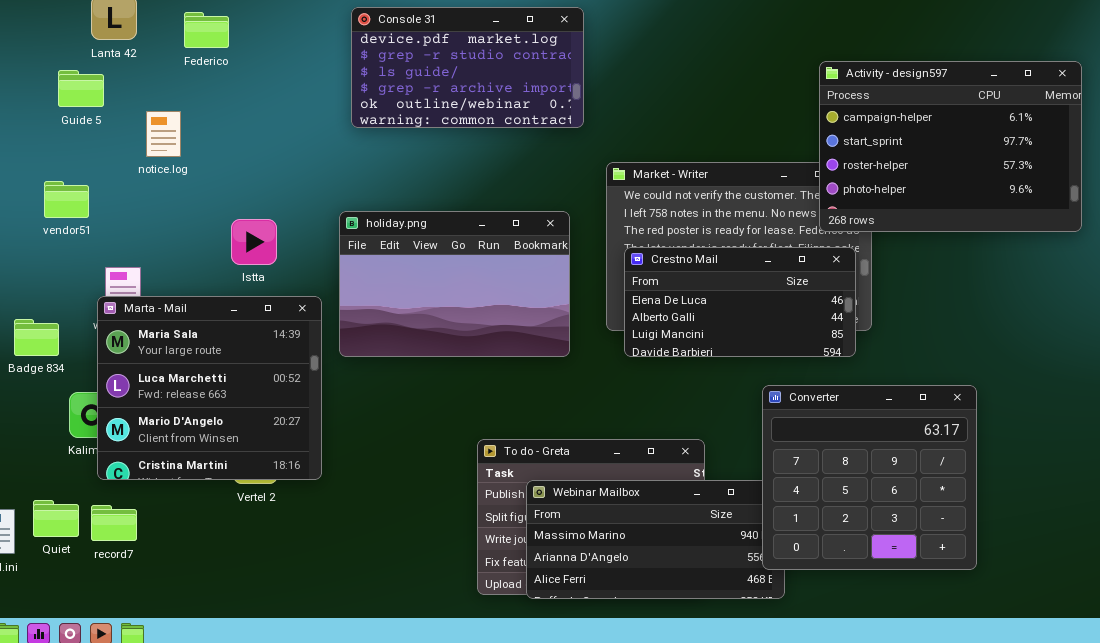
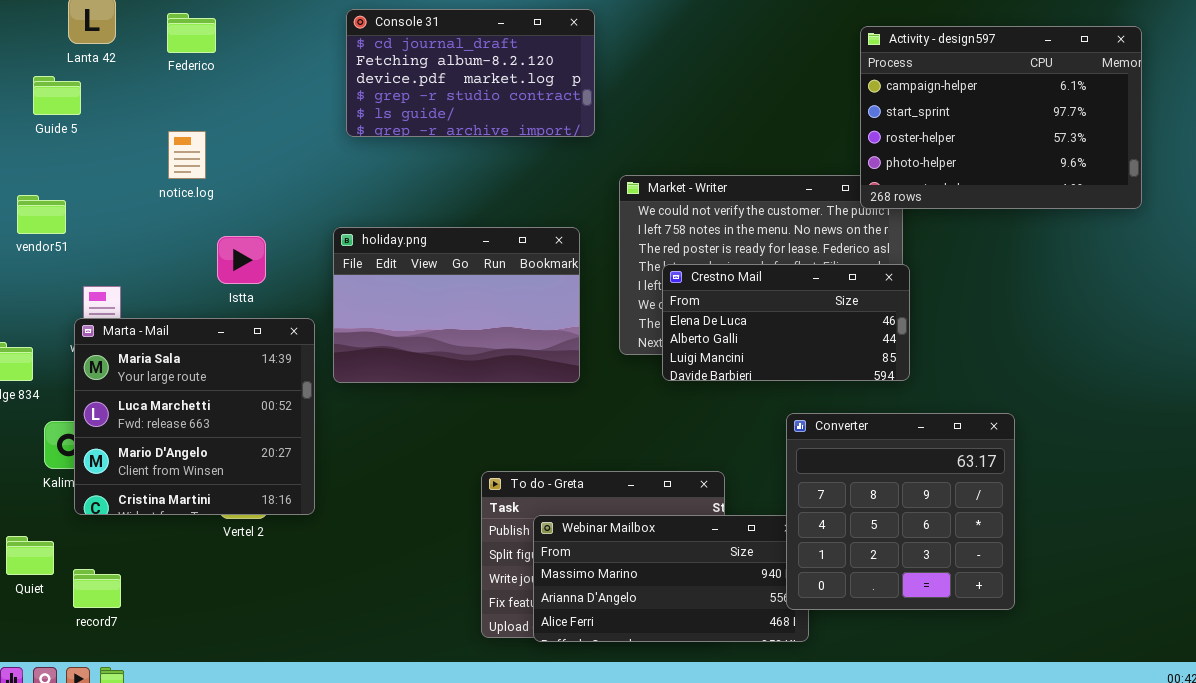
Console 31: [351,7,584,128] -> [346,9,595,137], scrolled up 2 rows
Activity - design597: [819,61,1082,232] -> [860,26,1142,209], moved
notice.log: [146,111,181,157] -> [168,131,206,179], moved
Crestno Mail: [624,247,856,357] -> [662,264,910,381], moved
record7: [91,505,137,541] -> [73,569,121,608], moved

